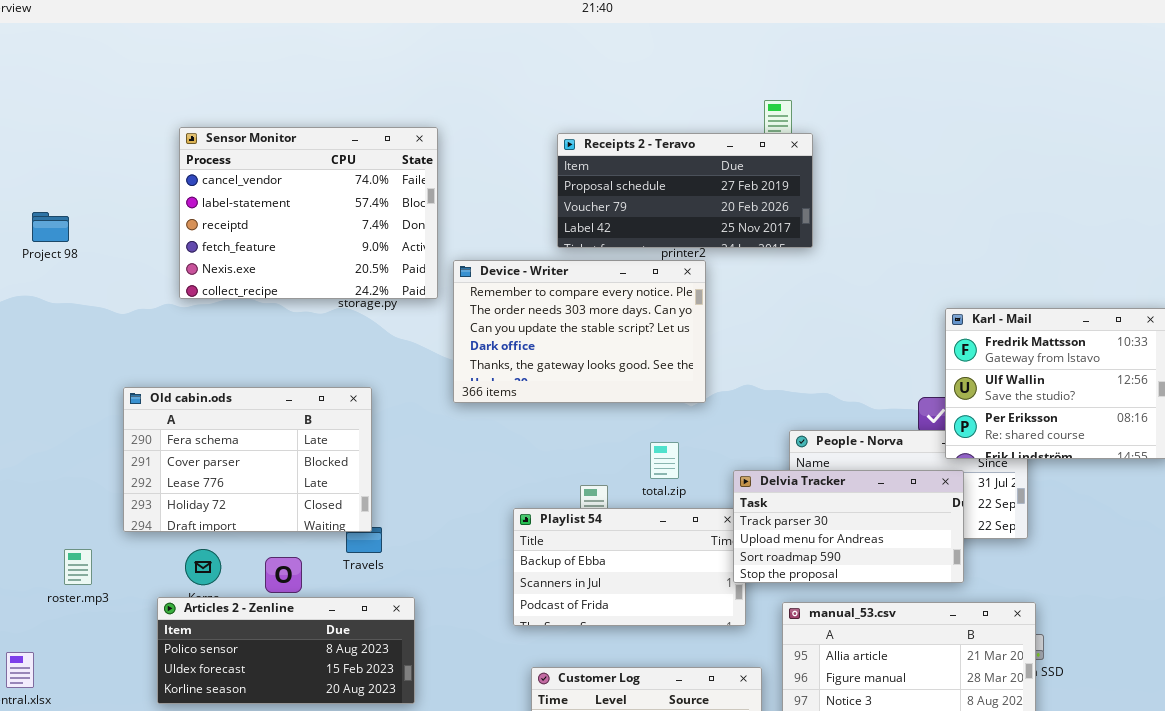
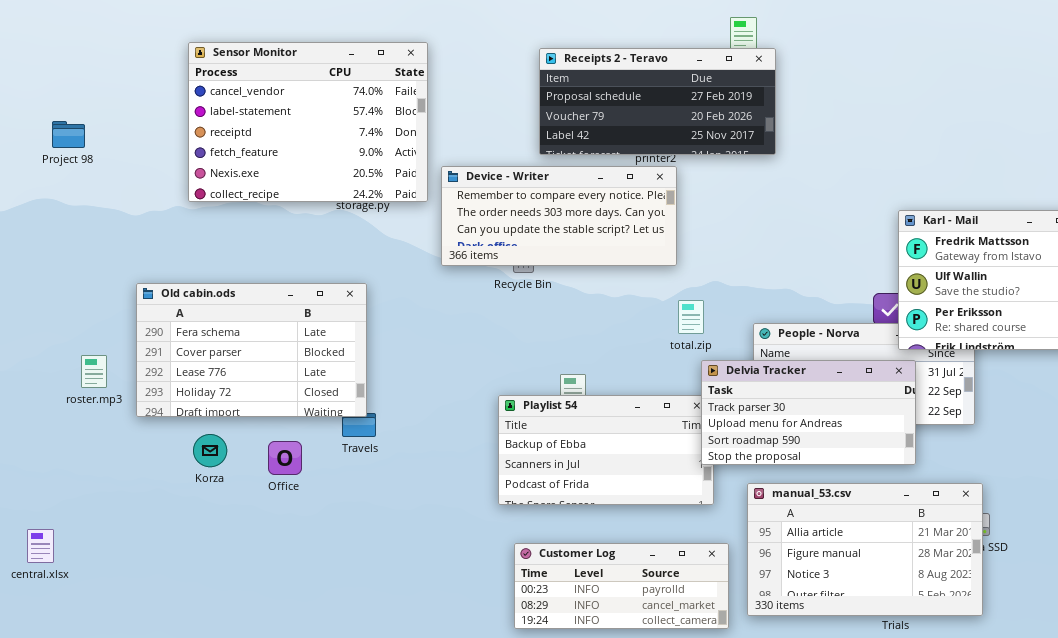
Device - Writer: [453,260,706,403] -> [441,166,677,266], resized
total.zip: [650,442,679,479] -> [678,300,704,334], moved
roster.mp3: [64,549,92,585] -> [81,355,107,388], moved
Articles 2 - Zenline: [157,597,415,704] -> none, closed

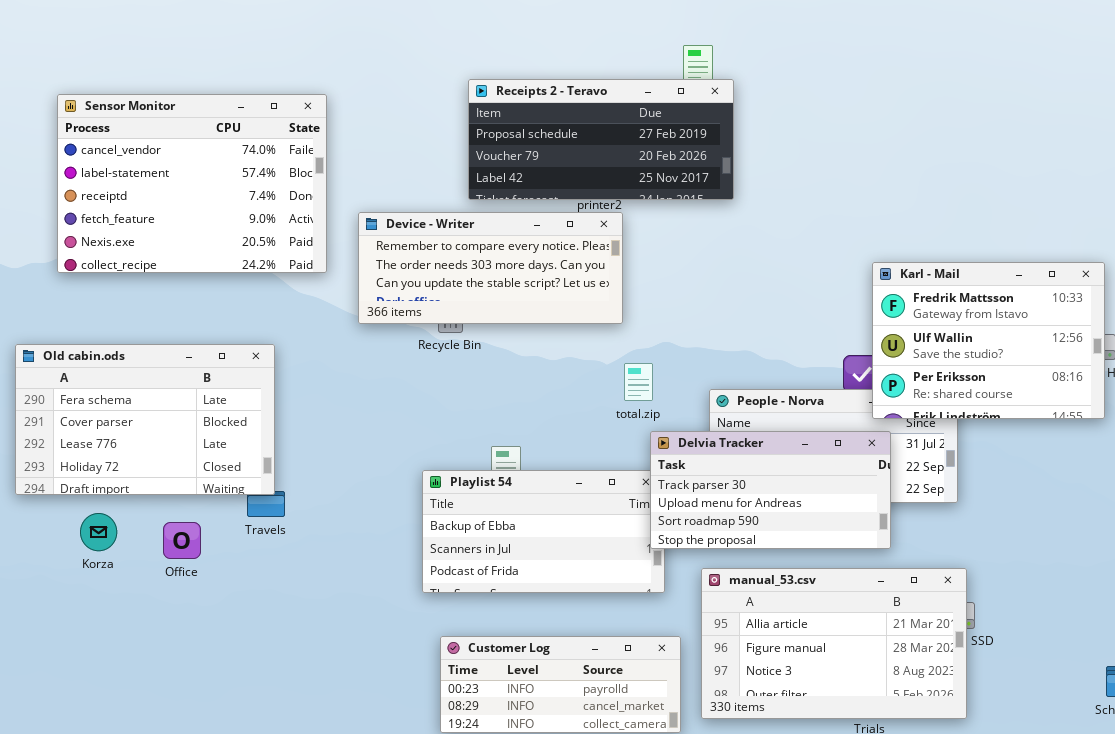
Sensor Monitor: [188,42,428,202] -> [57,94,327,273], moved

